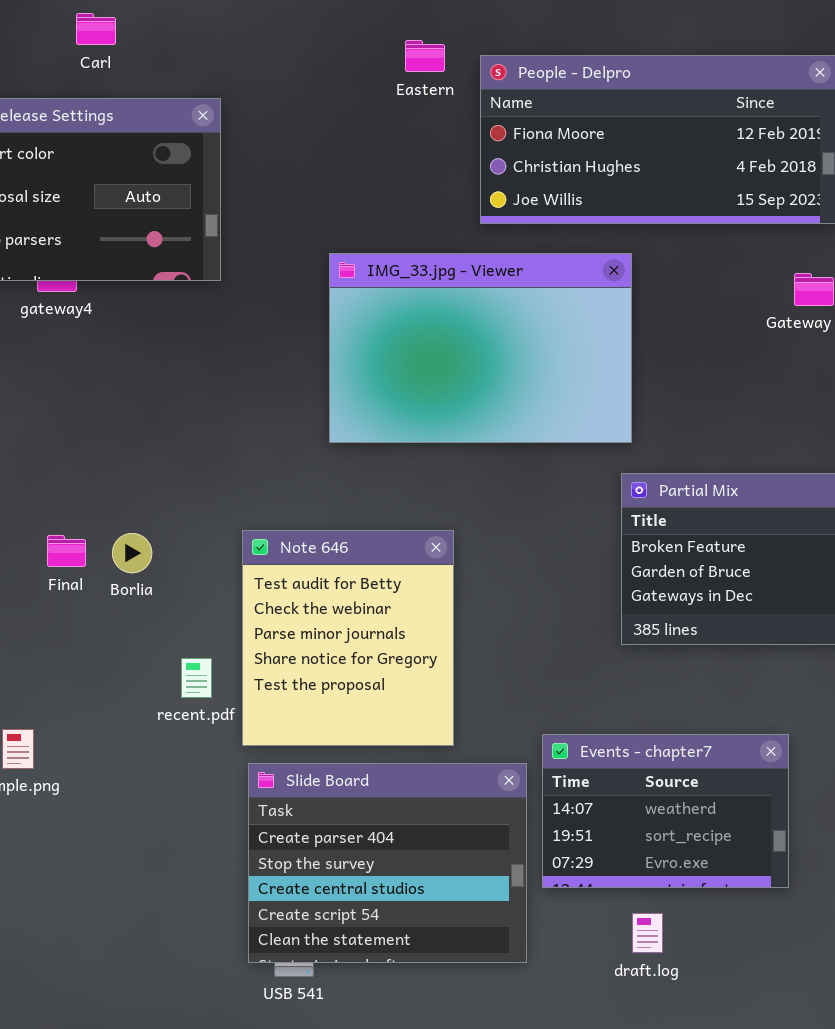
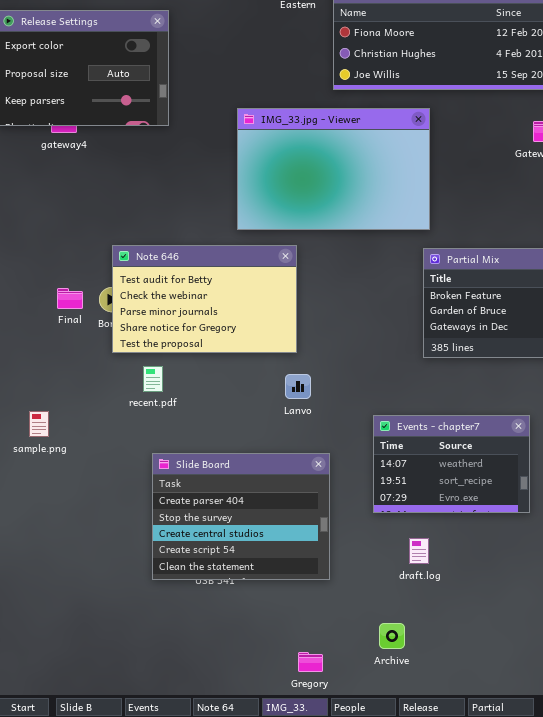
Note 646: [242,530,454,746] -> [112,245,297,353], moved, resized
Slide Board: [248,763,527,963] -> [152,453,330,580], moved
draft.log: [632,913,663,953] -> [409,538,429,564], moved

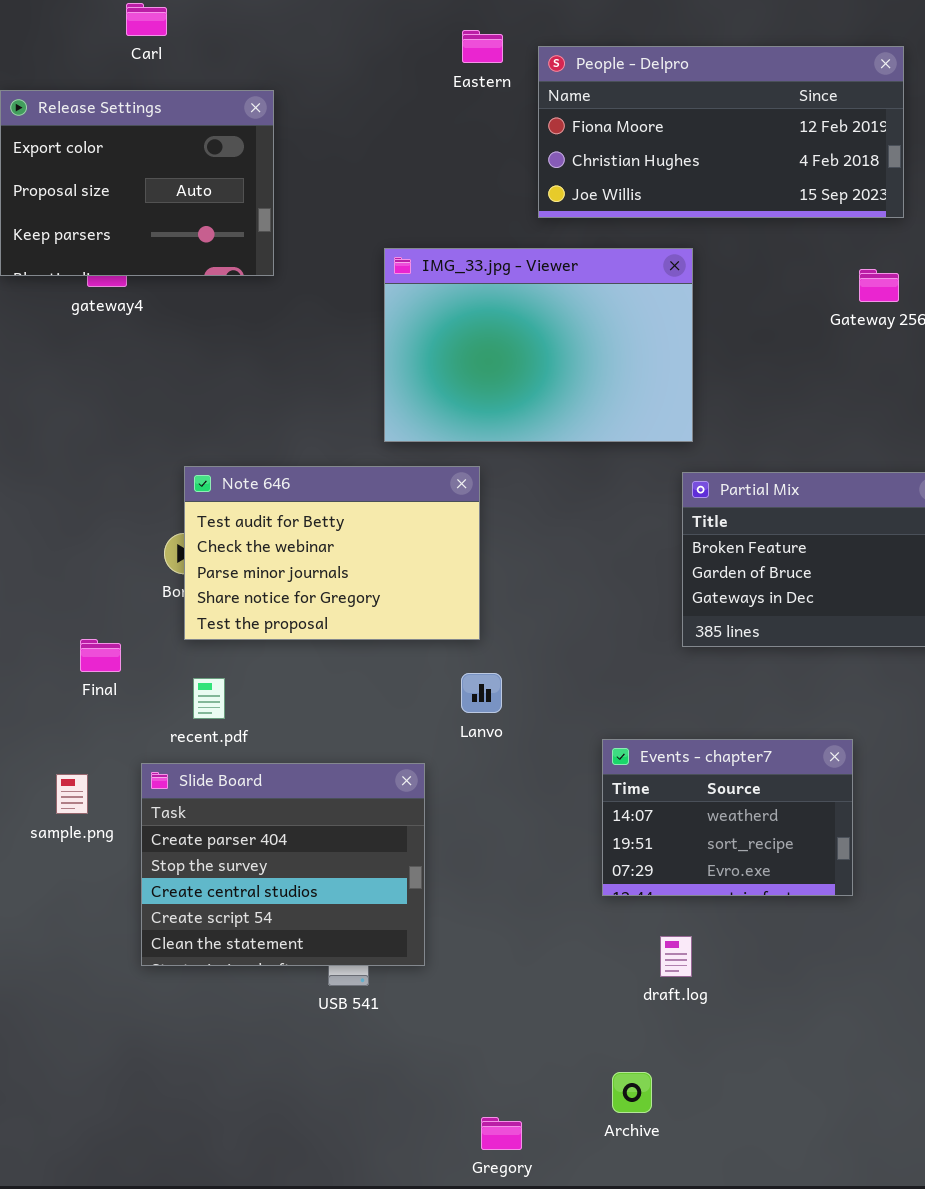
Final: [57,288,83,309] -> [80,639,121,672], moved
recent.pdf: [143,366,163,392] -> [193,678,225,719], moved
sample.png: [29,411,49,437] -> [56,774,88,814], moved
Slide Board: [152,453,330,580] -> [141,763,425,966], moved

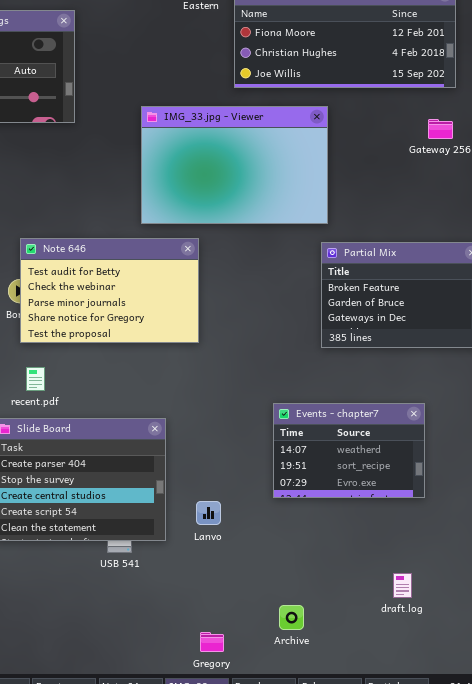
Lanvo: [461,673,502,713] -> [196,501,221,525], moved
draft.log: [660,936,692,977] -> [393,573,412,598], moved

